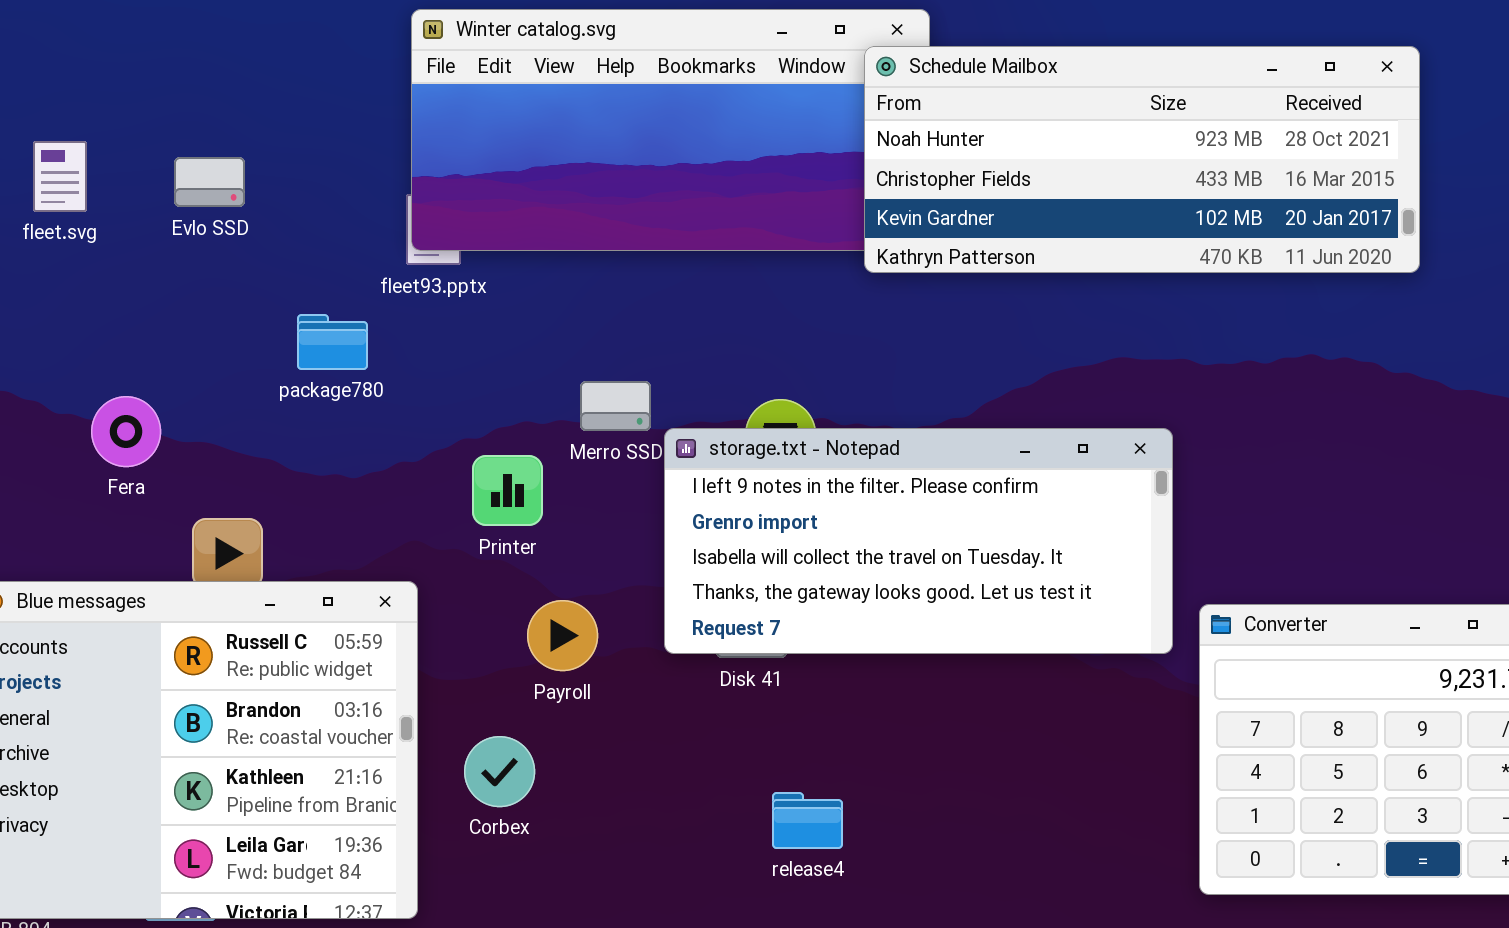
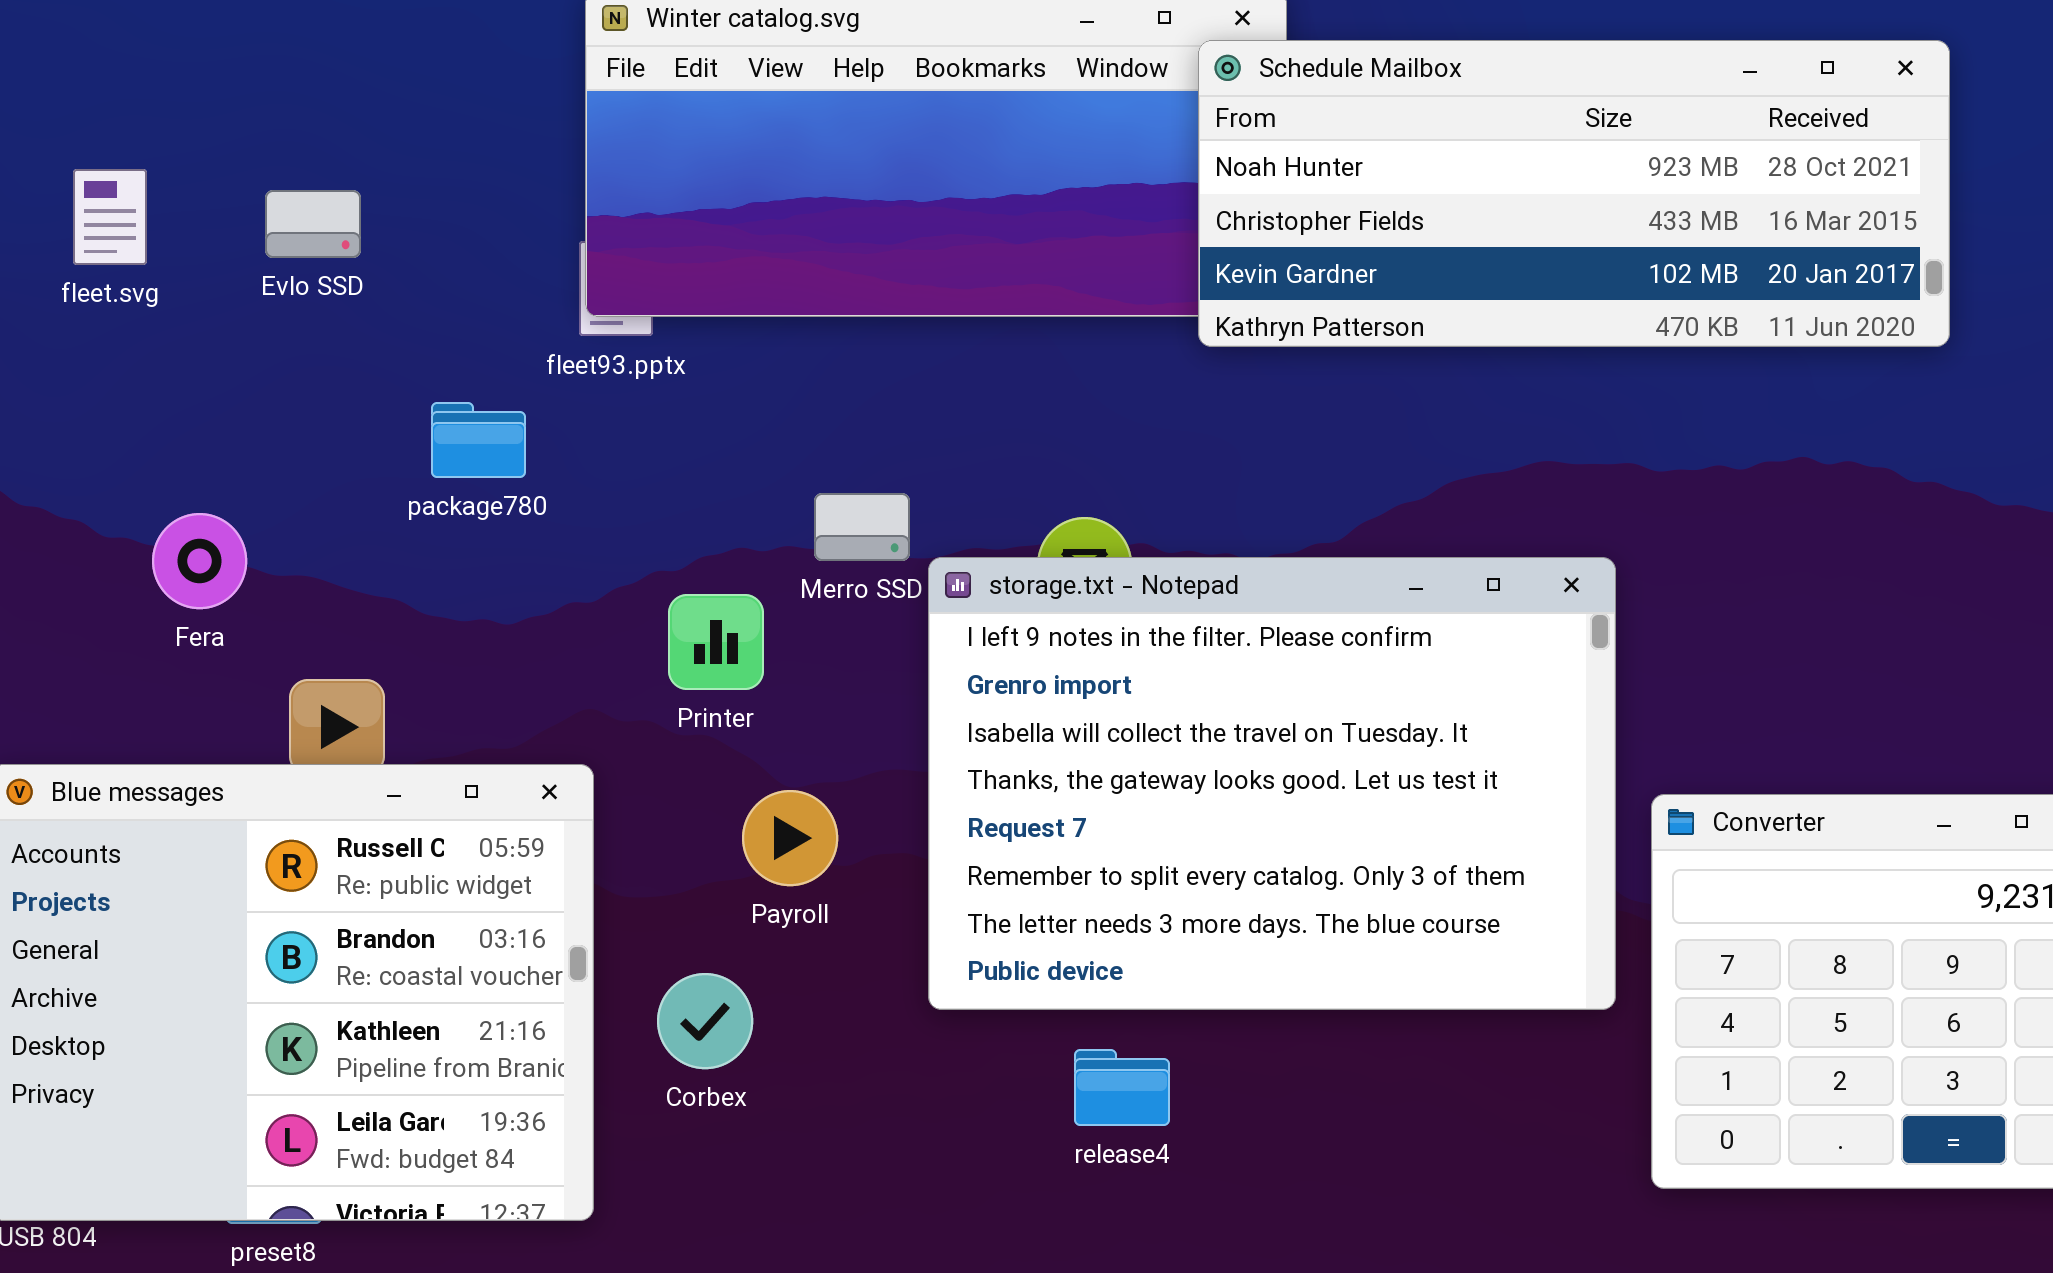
storage.txt - Notepad: [664,428,1173,654] -> [928,557,1616,1010], resized

